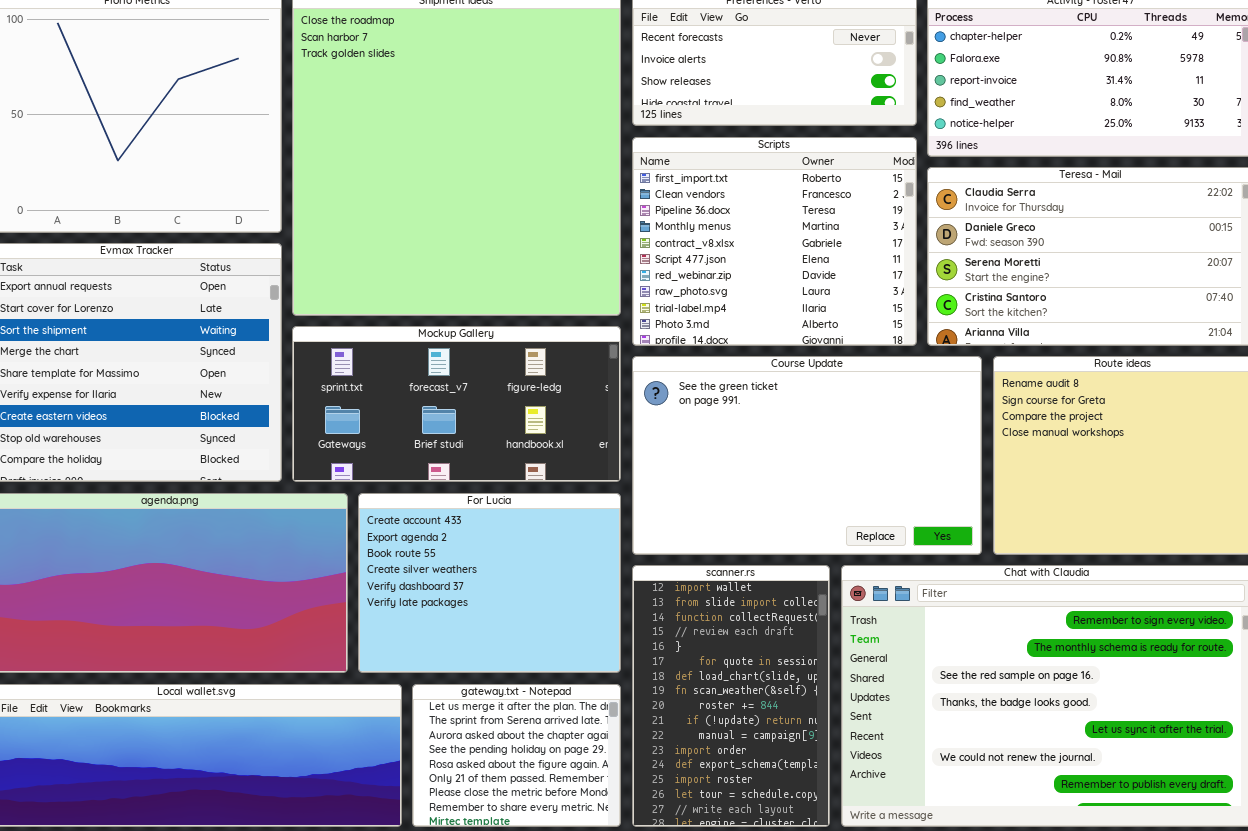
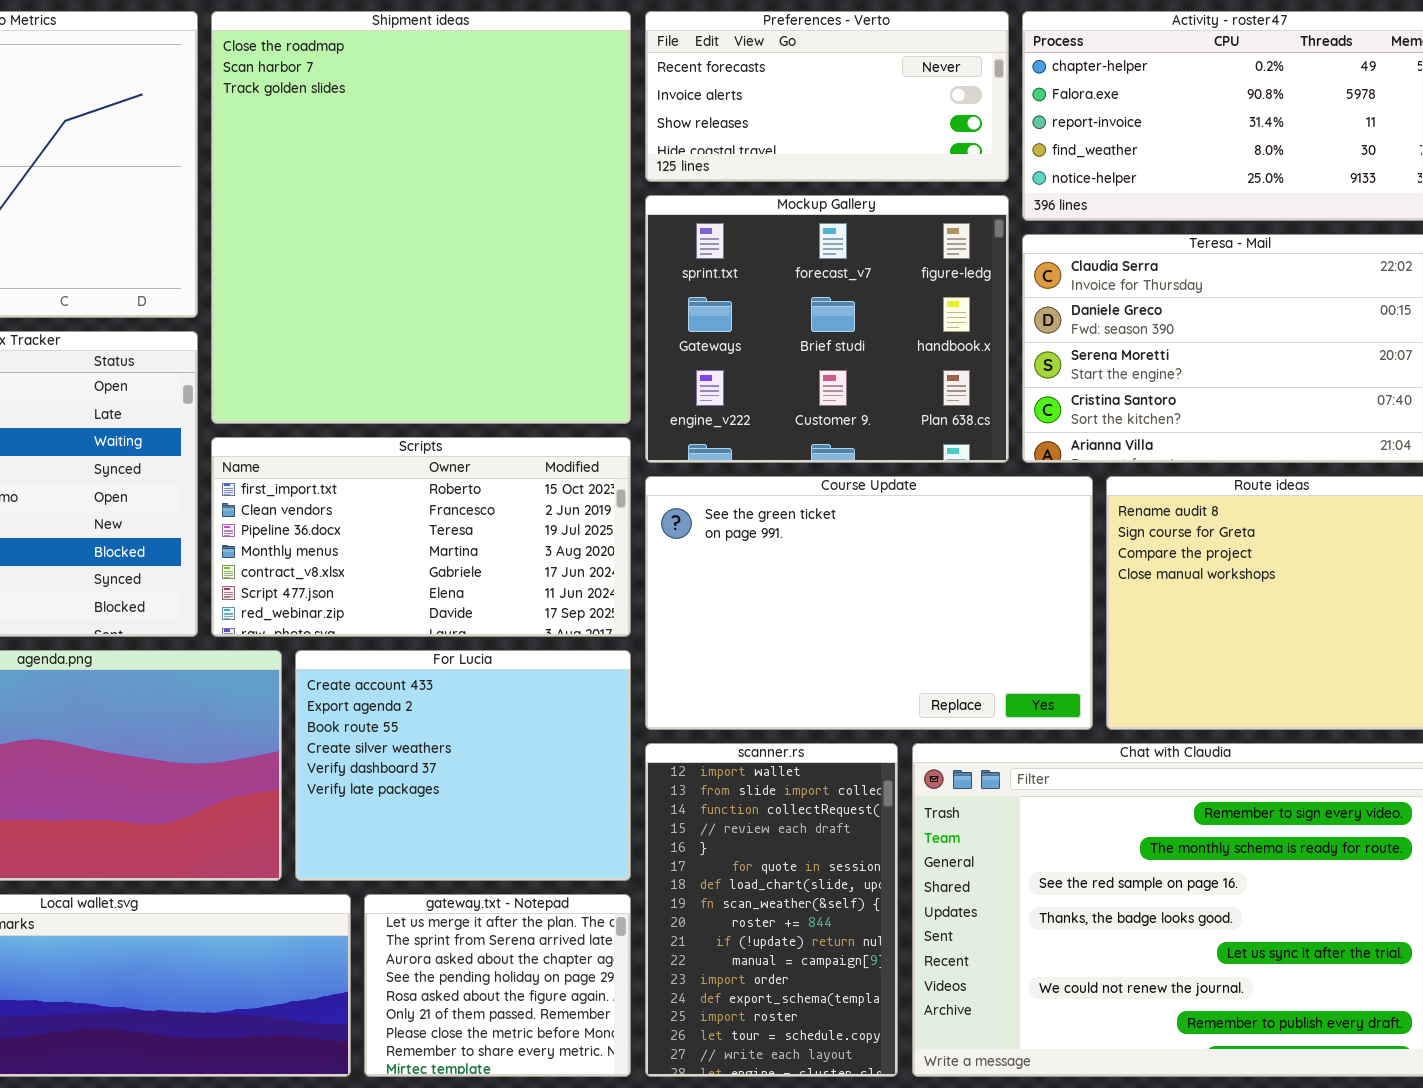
Scripts: [632,137,917,346] -> [211,437,631,637], moved, resized
Mockup Gallery: [292,326,621,482] -> [645,195,1009,463], moved, resized

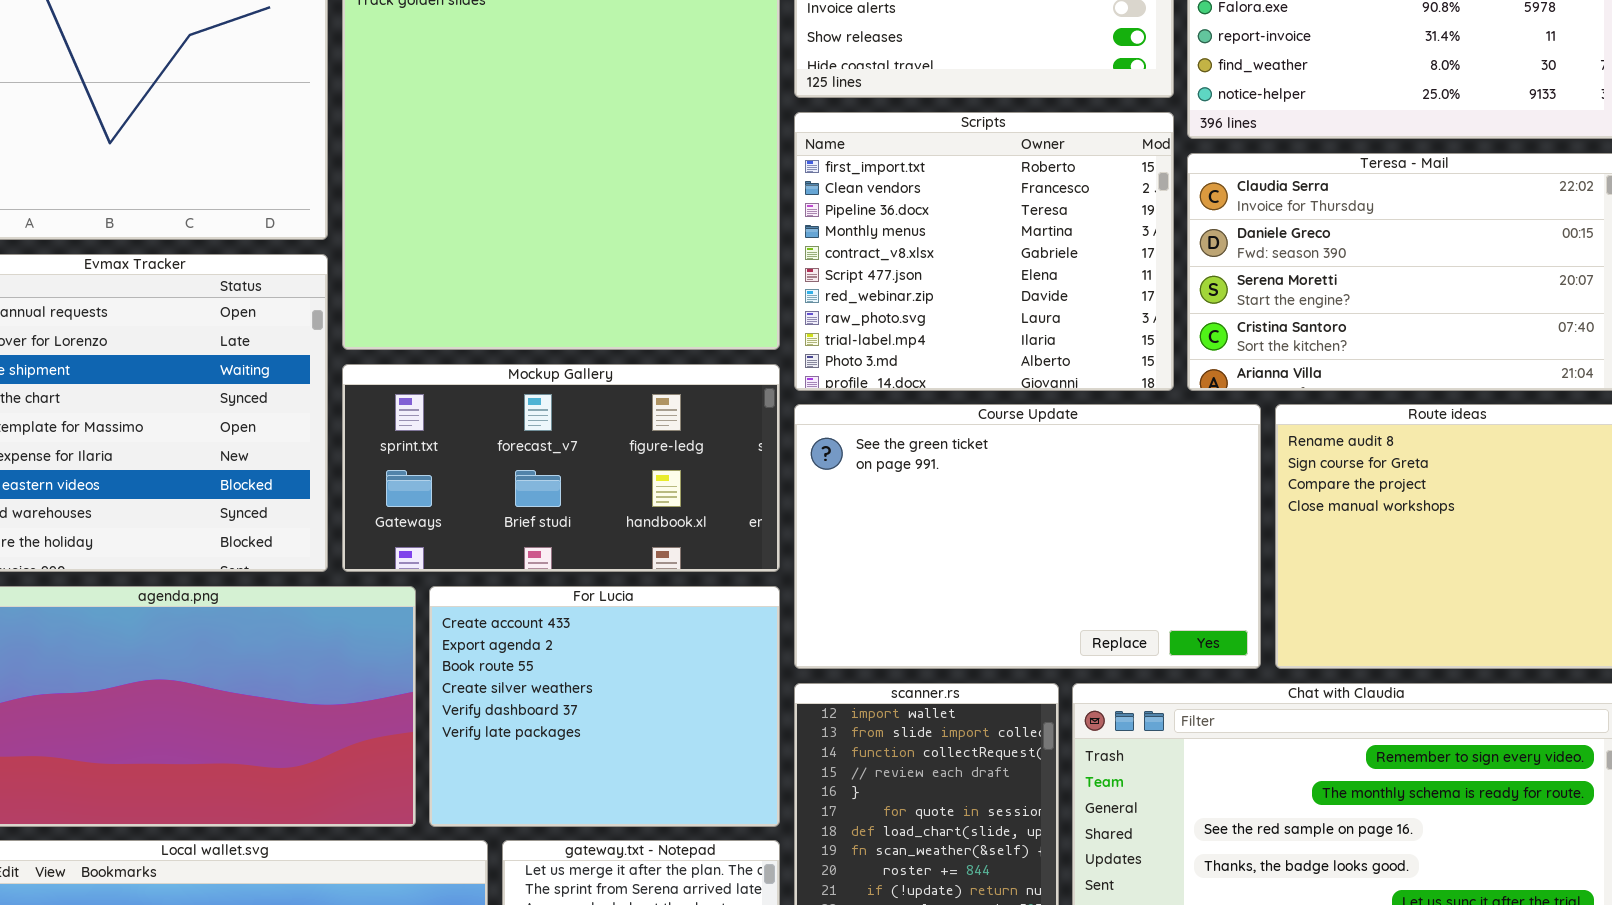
Mockup Gallery: [645,195,1009,463] -> [342,364,780,572], moved, resized
Scripts: [211,437,631,637] -> [794,112,1174,391], moved, resized

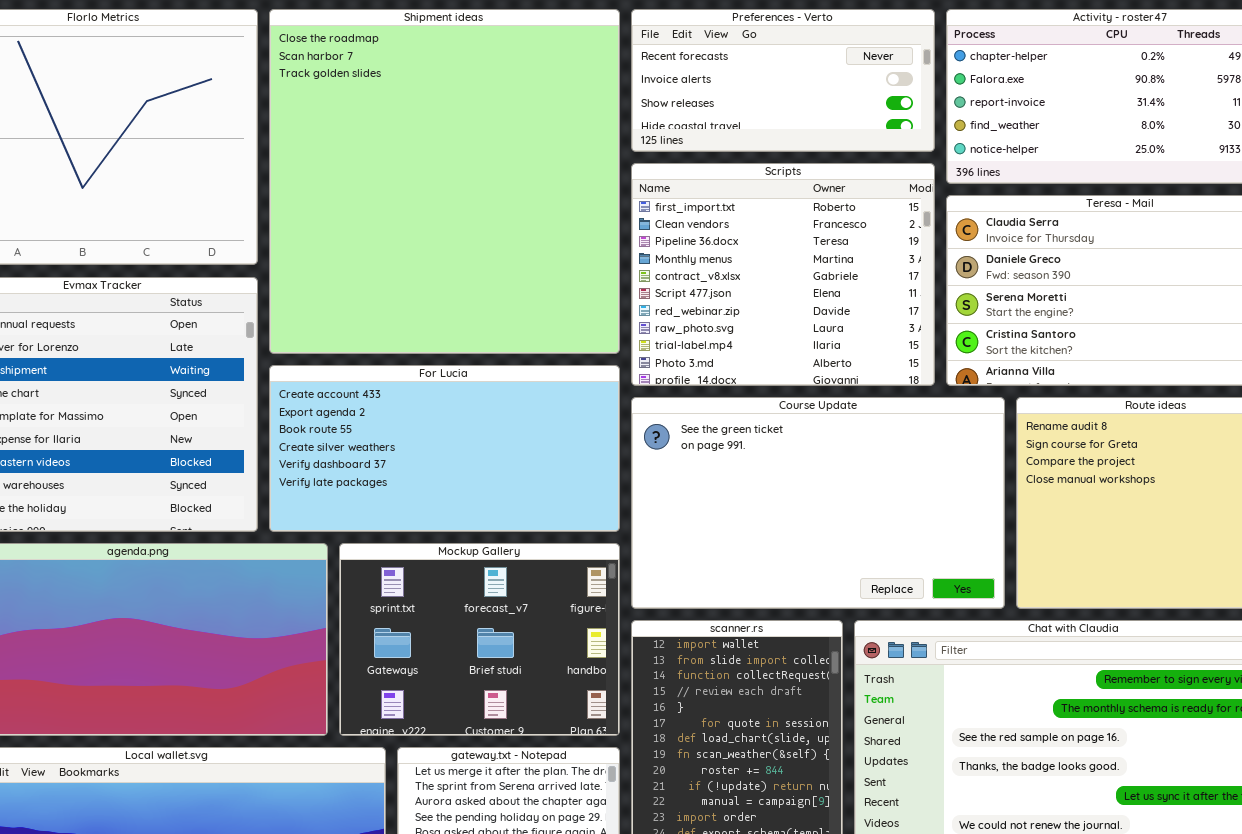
Mockup Gallery: [342,364,780,572] -> [339,543,620,736], moved, resized
For Lucia: [429,586,780,827] -> [269,365,620,532], moved, resized

